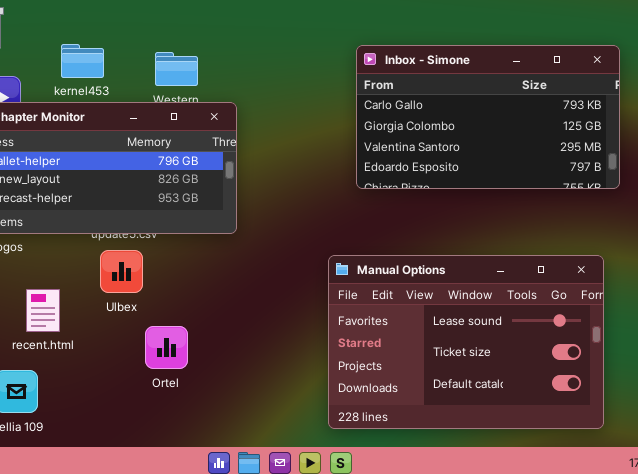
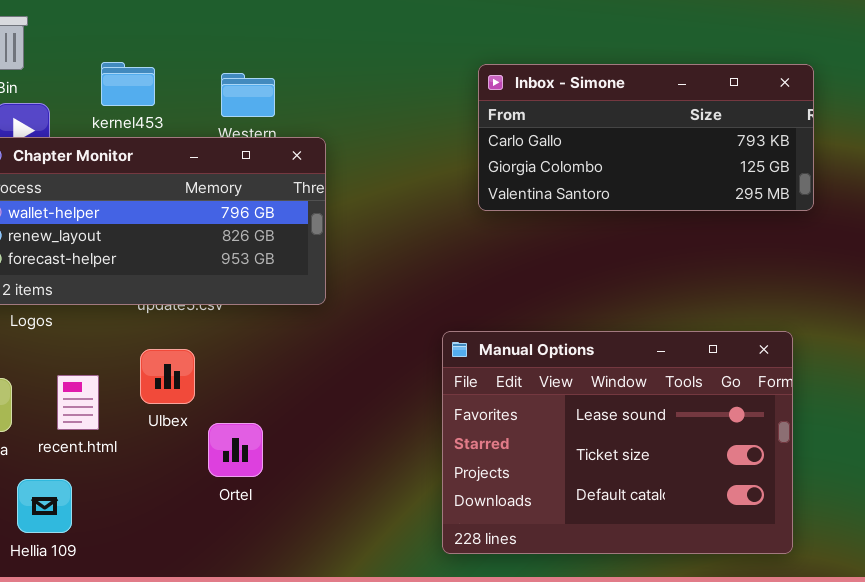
Inbox - Simone: [356,45,620,189] -> [478,64,814,211], resized
Ulbex: [100,250,143,293] -> [140,349,195,404], moved

